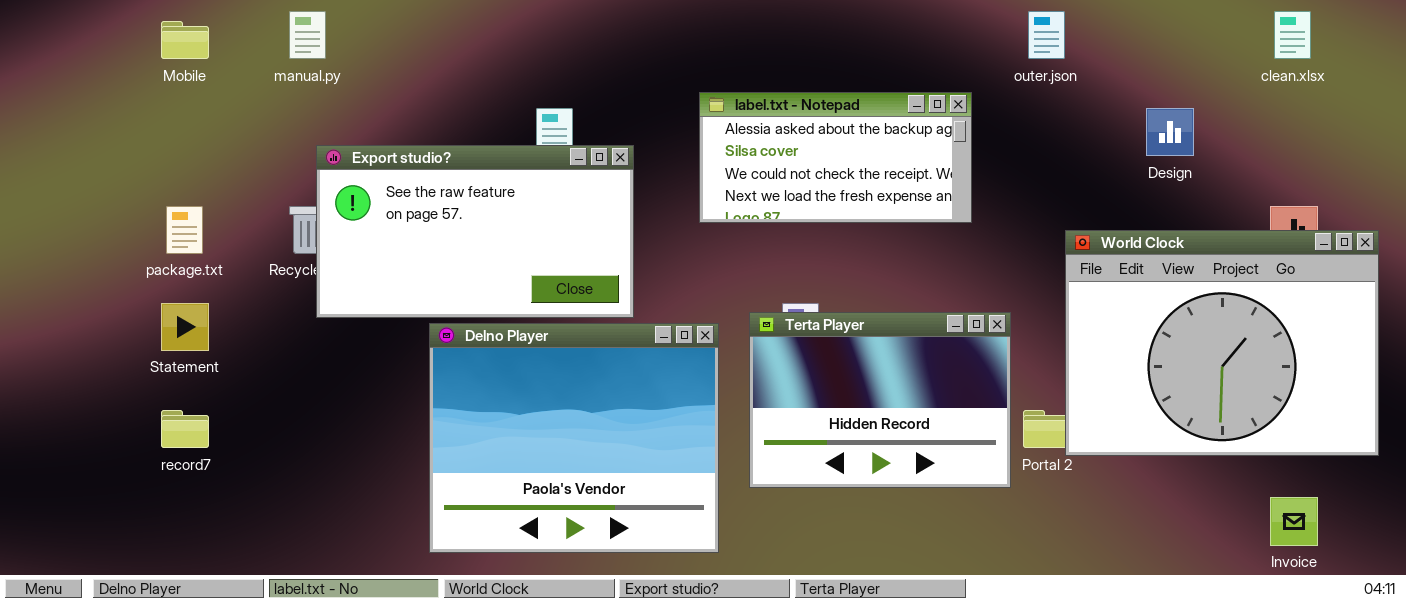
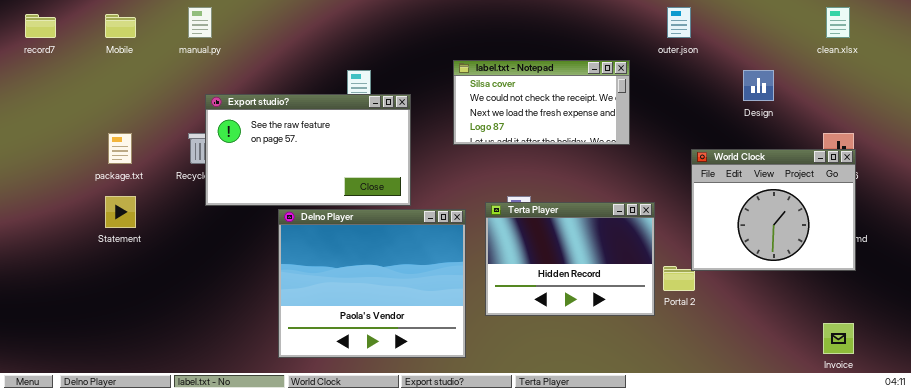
label.txt - Notepad: [699,92,972,223] -> [453,60,630,145], scrolled down 1 row
World Clock: [1065,230,1379,456] -> [691,149,856,271], resized
record7: [161,410,209,448] -> [25,14,56,38], moved

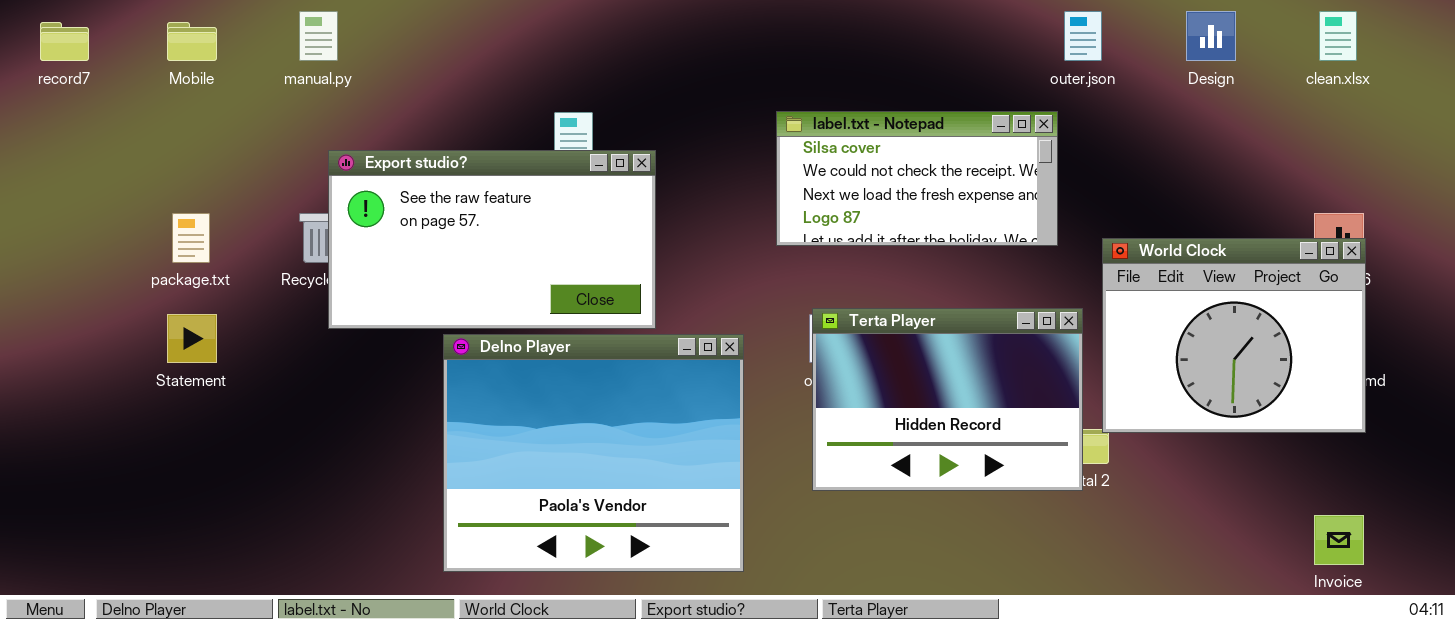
label.txt - Notepad: [453,60,630,145] -> [776,111,1058,246], moved
Design: [743,70,774,101] -> [1186,11,1236,61], moved
Terta Player: [485,202,655,316] -> [812,308,1083,491], moved

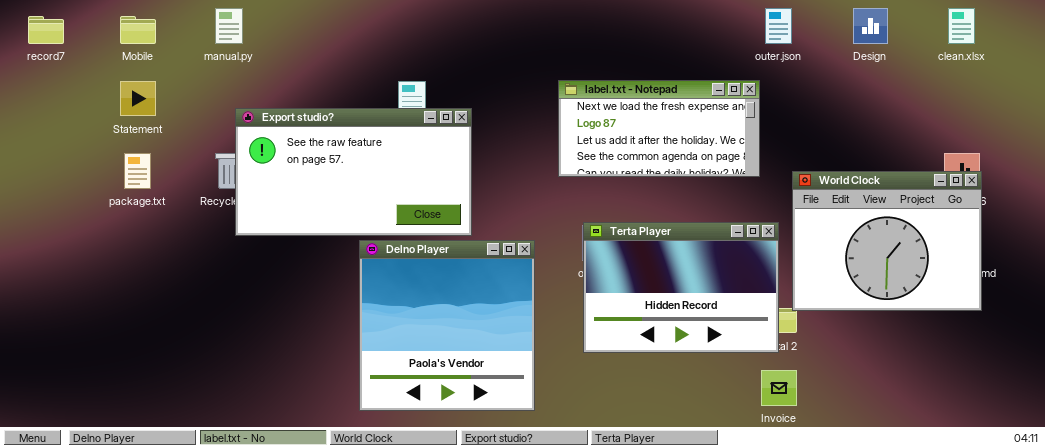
label.txt - Notepad: [776,111,1058,246] -> [558,80,760,177], scrolled down 2 rows
Statement: [167,314,217,363] -> [120,81,156,116], moved
Delno Player: [443,334,744,572] -> [359,240,535,411], resized
Invoice: [1314,515,1364,565] -> [761,370,797,406], moved

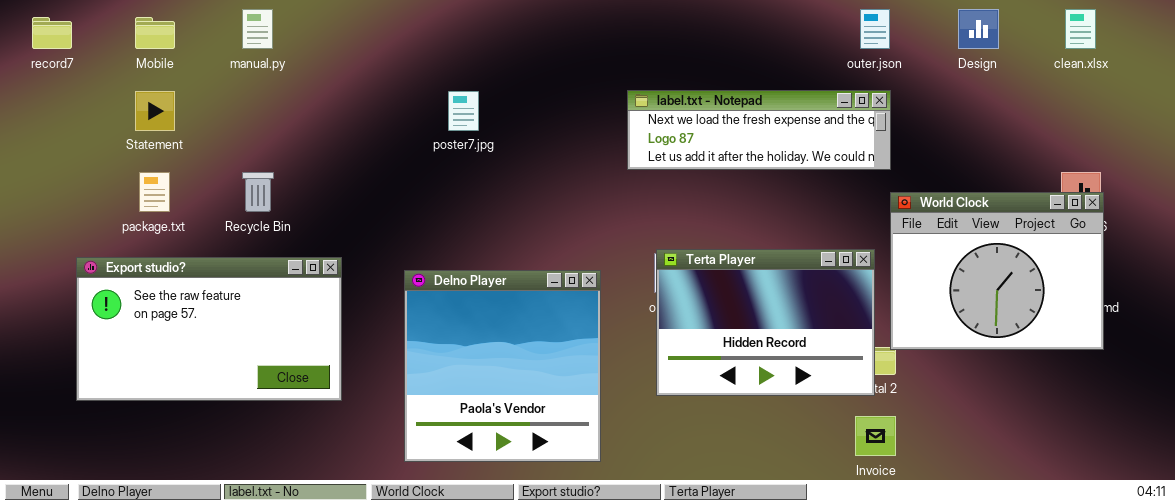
label.txt - Notepad: [558,80,760,177] -> [627,90,891,170], resized
Export studio?: [235,108,472,236] -> [76,257,342,401], moved

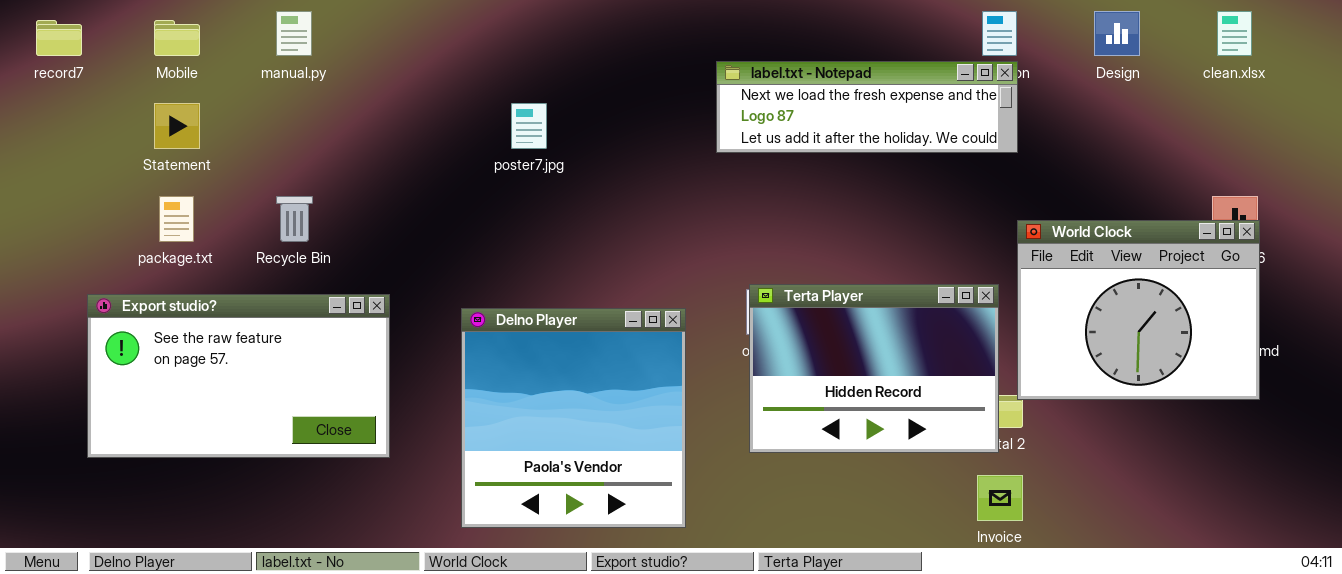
label.txt - Notepad: [627,90,891,170] -> [716,61,1018,153], moved

